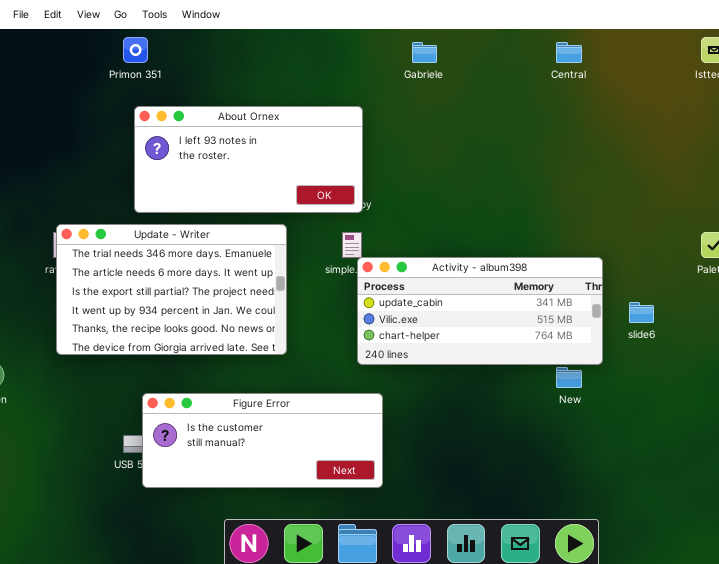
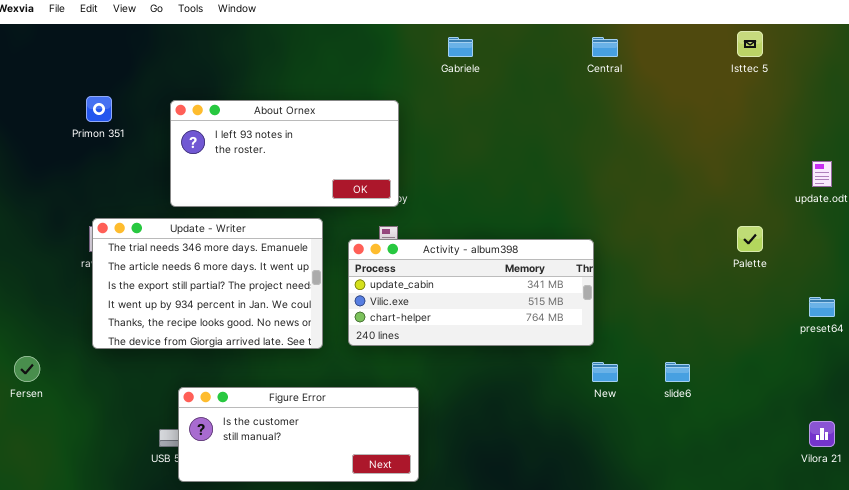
Primon 351: [123,37,148,63] -> [86,96,112,122], moved
Activity - album398: [357,257,603,365] -> [348,239,594,346], moved
slide6: [629,302,654,323] -> [665,362,690,382], moved

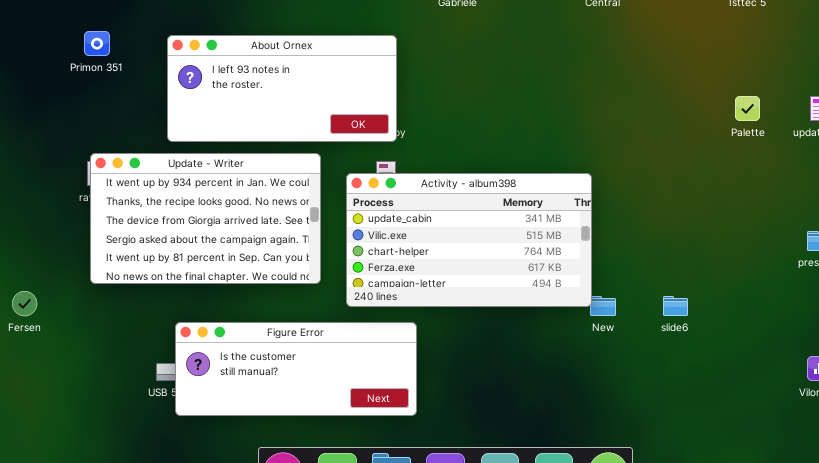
Update - Writer: [92,218,323,349] -> [90,153,321,284], scrolled down 3 rows
Palette: [737,226,763,252] -> [735,96,760,121], moved
Activity - album398: [348,239,594,346] -> [346,173,592,307], resized

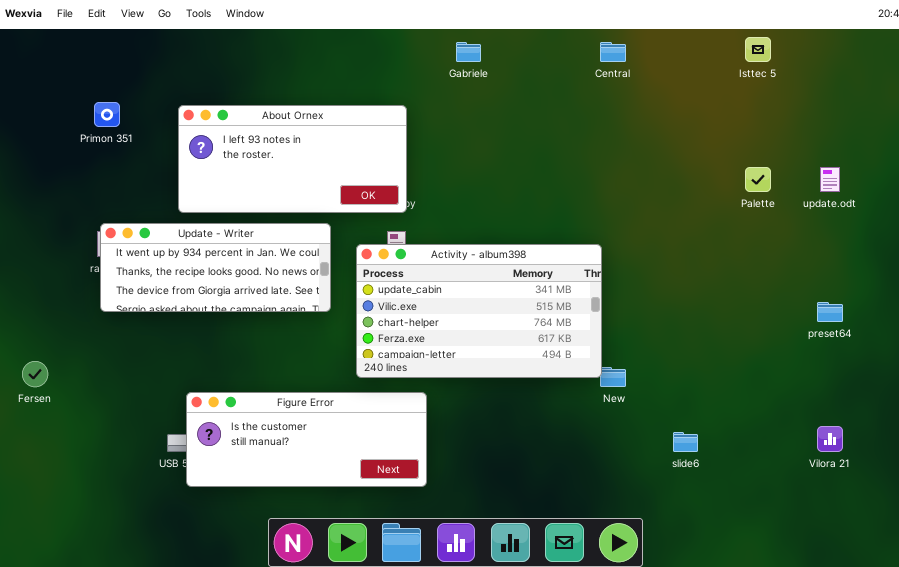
Update - Writer: [90,153,321,284] -> [100,223,331,312], resized
slide6: [663,296,688,316] -> [673,432,698,452], moved

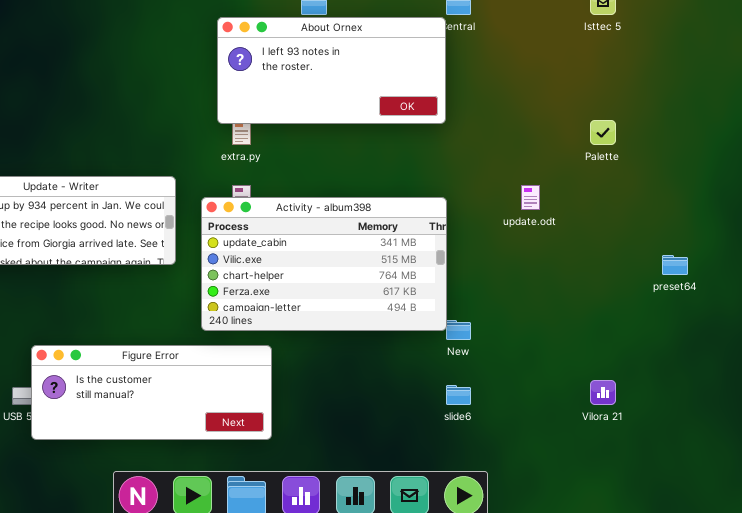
About Ornex: [178,105,407,213] -> [217,17,446,124], moved
update.odt: [820,167,840,192] -> [521,185,540,210], moved
Vilora 21: [817,426,843,452] -> [590,380,616,405], moved
slide6: [673,432,698,452] -> [446,385,471,405], moved

